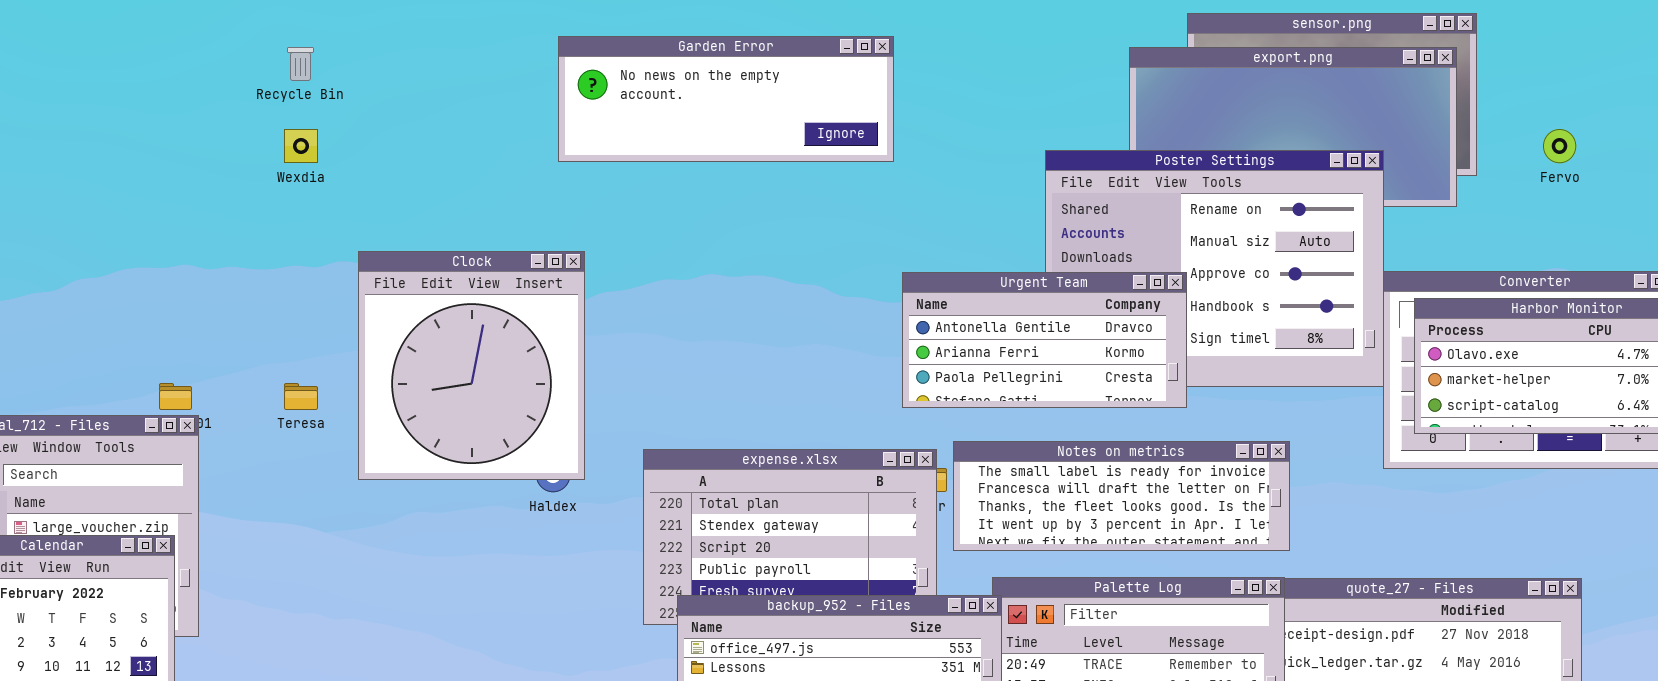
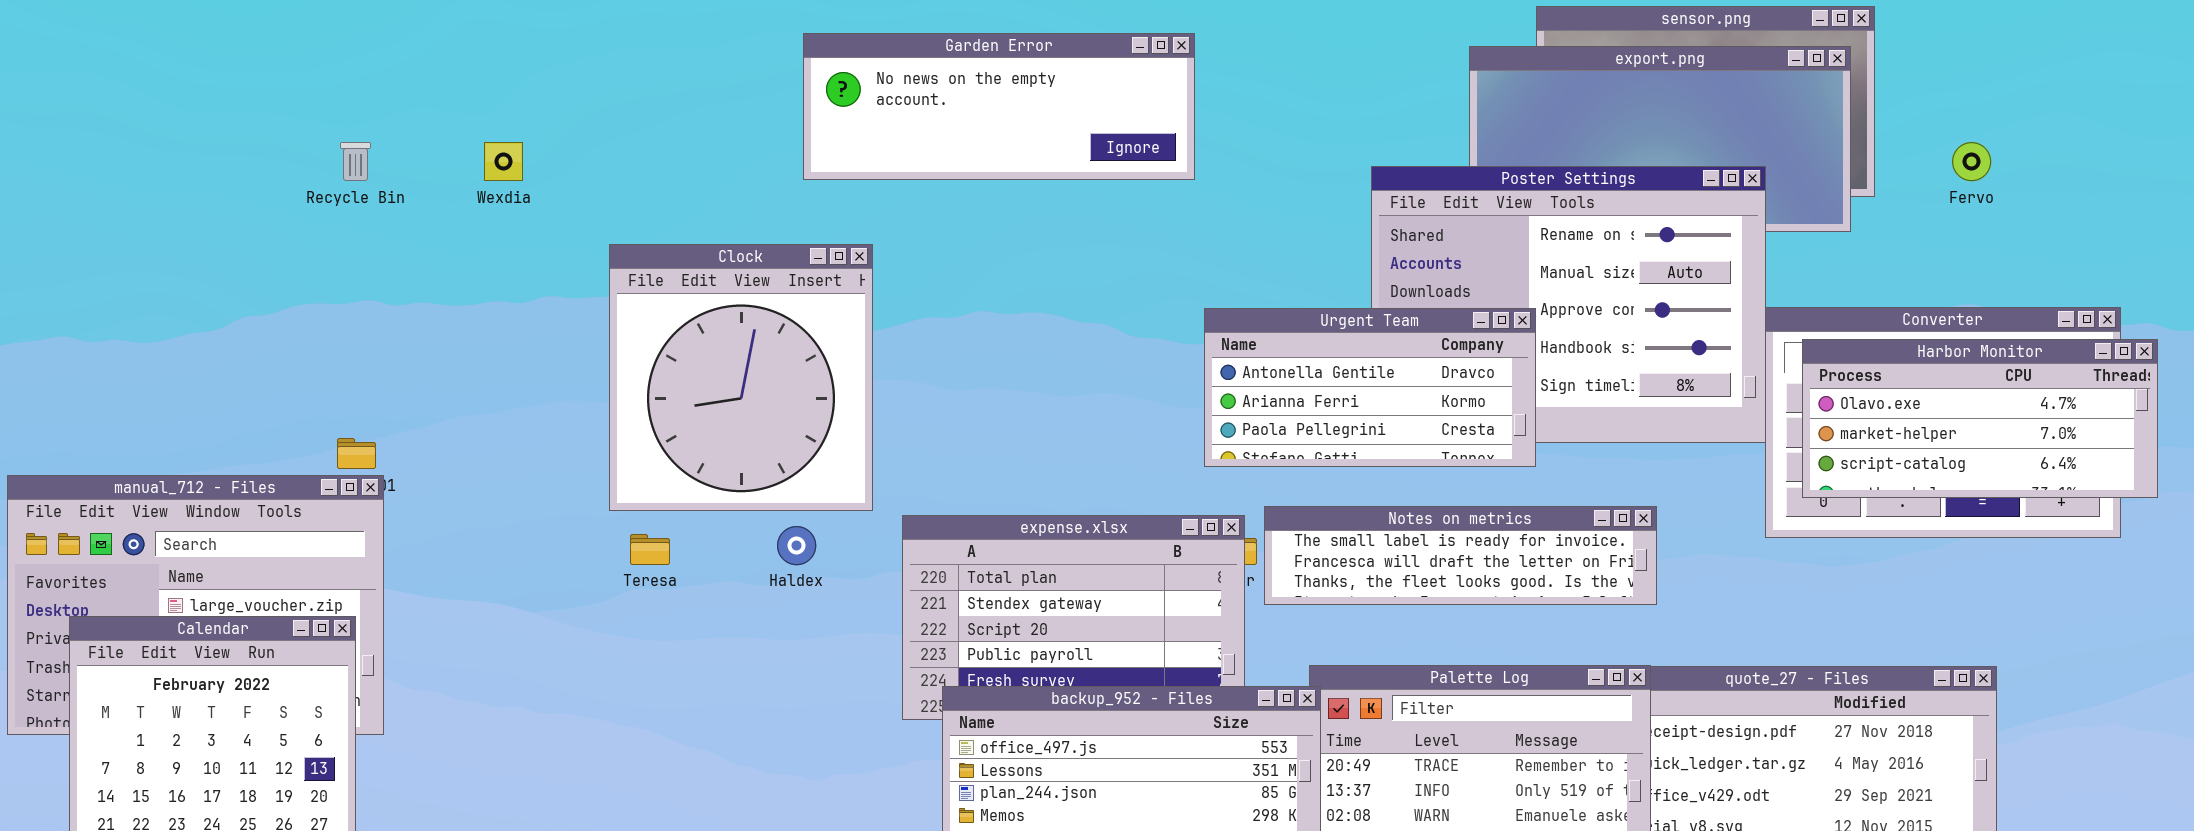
Recycle Bin: [287,47,314,81] -> [340,142,371,181], moved
Clock: [358,251,585,480] -> [609,244,873,511], moved
Teresa: [284,383,318,410] -> [630,534,670,565], moved
Notes on metrics: [953,441,1290,551] -> [1264,506,1657,605], resized

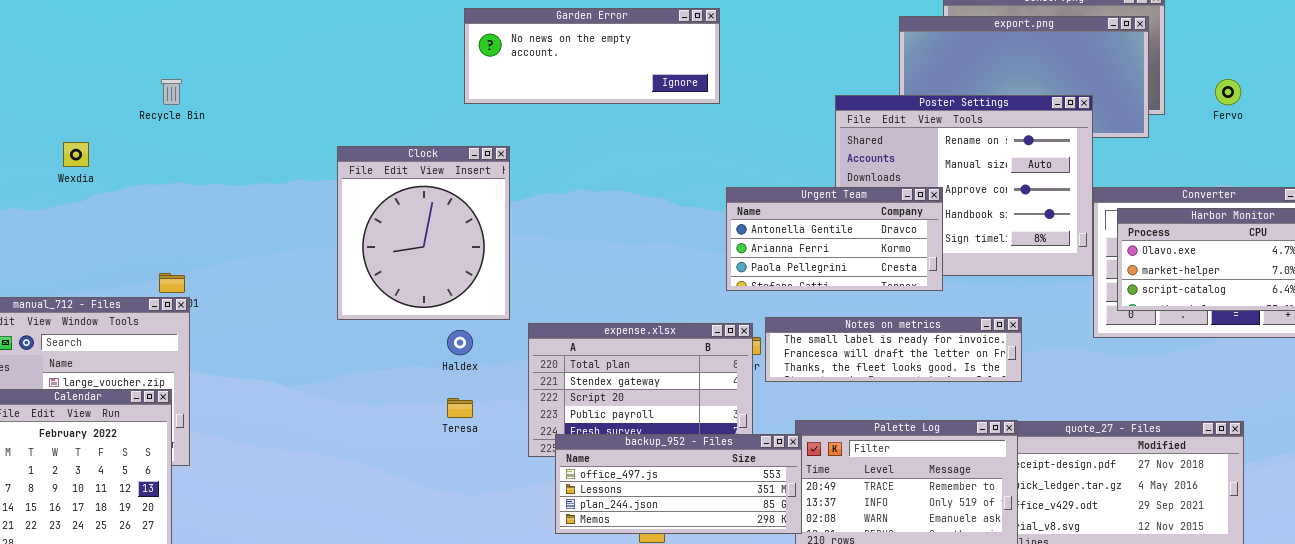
Wexdia: [484,142,523,181] -> [63,142,89,167], moved
Teresa: [630,534,670,565] -> [447,398,473,418], moved

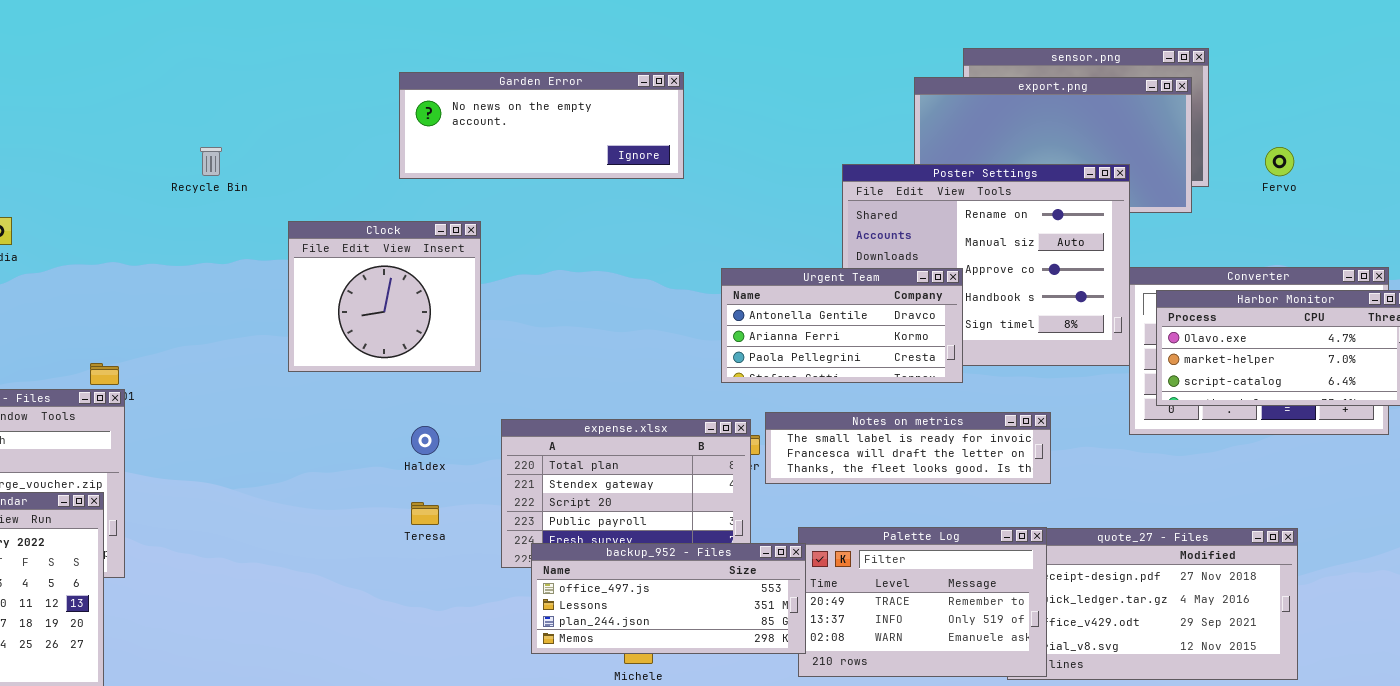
Garden Error: [464,8,720,104] -> [399,72,684,179], moved
Recycle Bin: [161,79,182,105] -> [200,147,222,176], moved
Clock: [337,146,510,320] -> [288,221,481,372], resized

